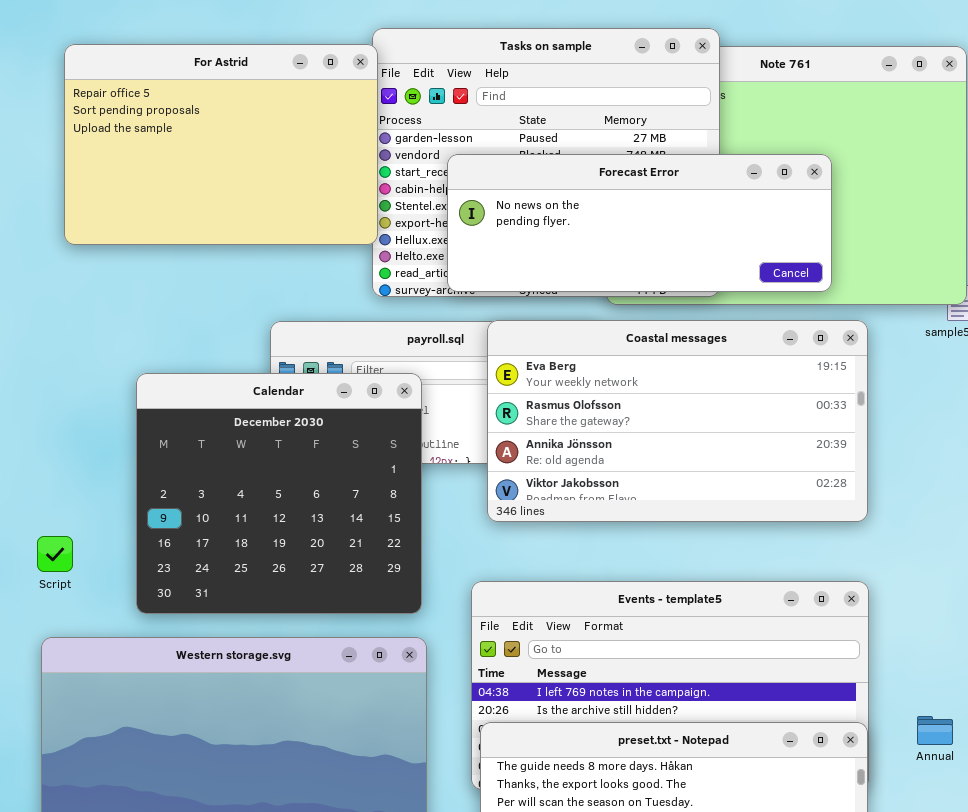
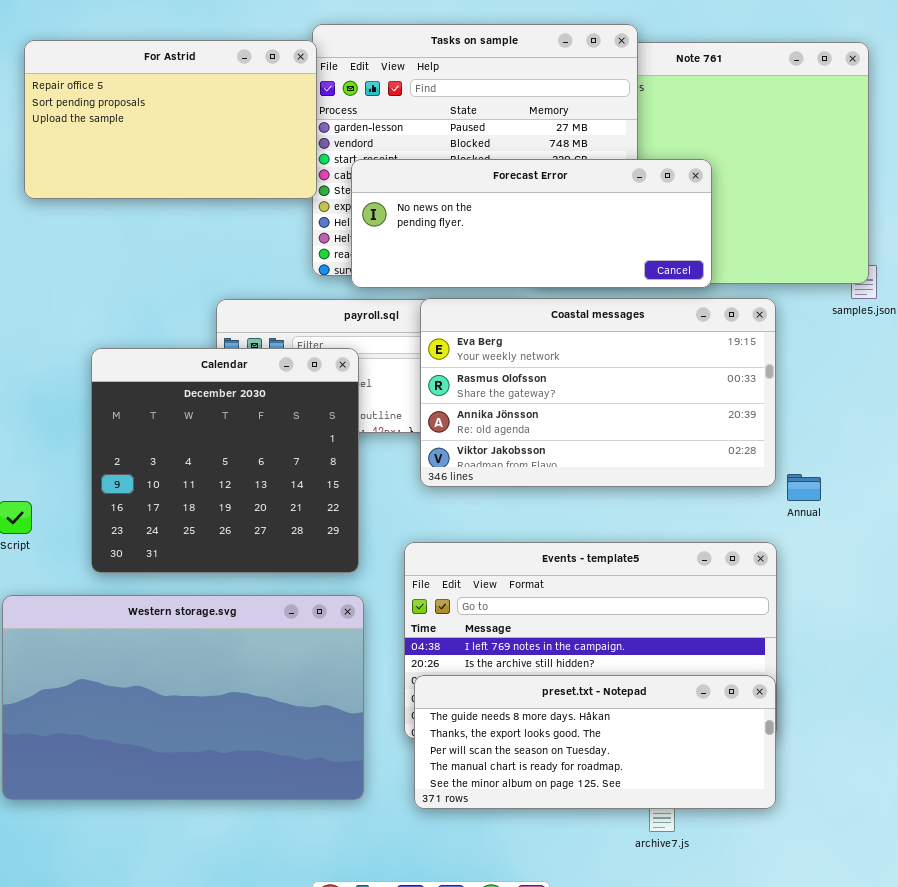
For Astrid: [64,44,378,245] -> [24,40,317,199], resized
Forecast Error: [447,154,832,292] -> [351,159,712,288], moved
Annual: [917,716,953,745] -> [787,474,821,501], moved

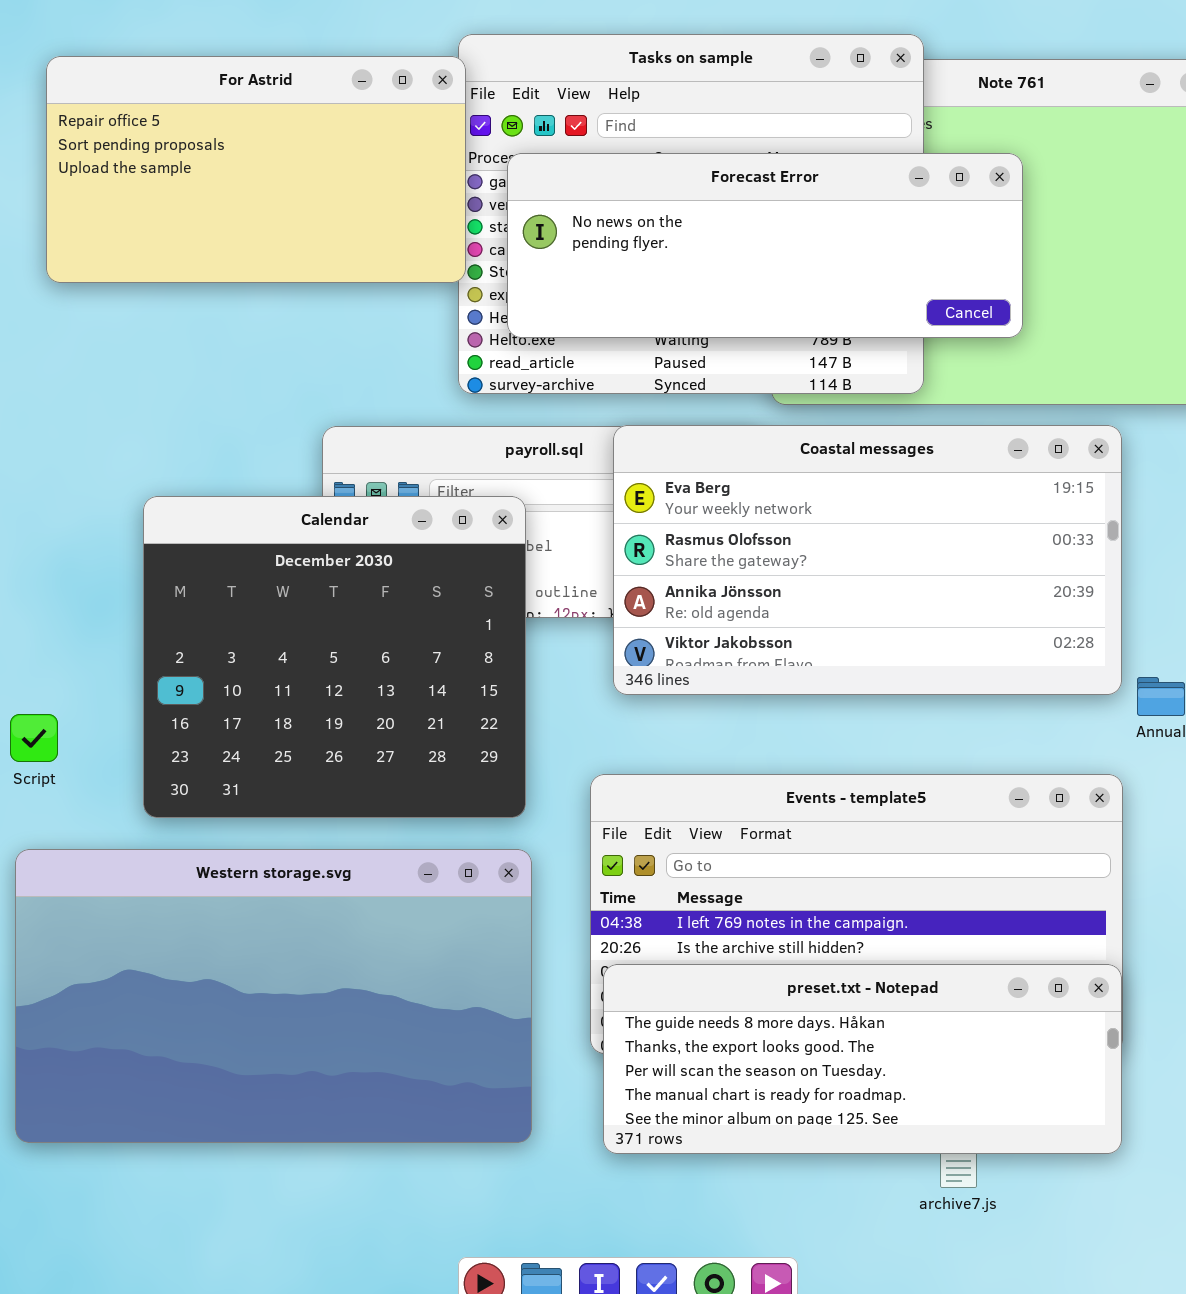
Forecast Error: [351,159,712,288] -> [507,153,1023,338], moved

